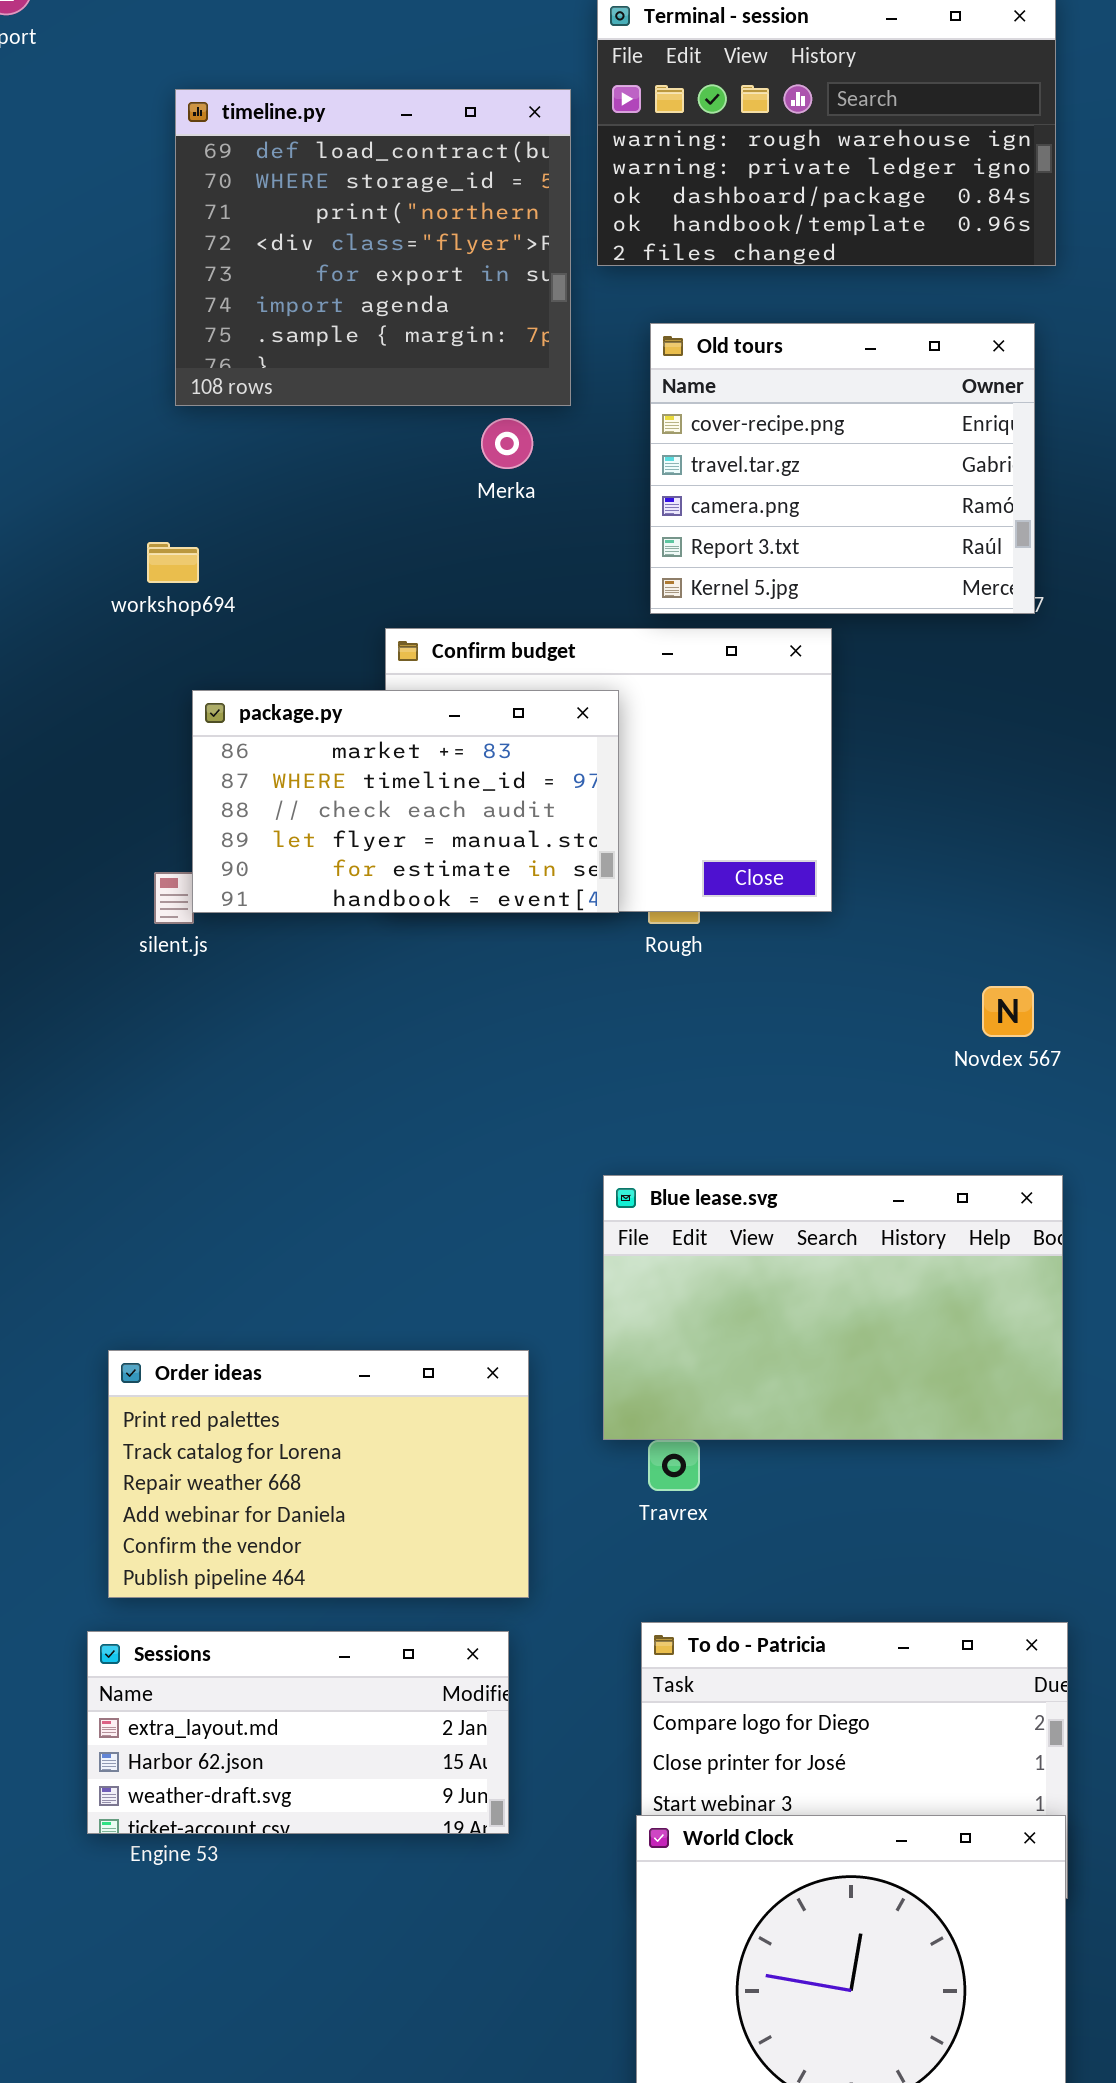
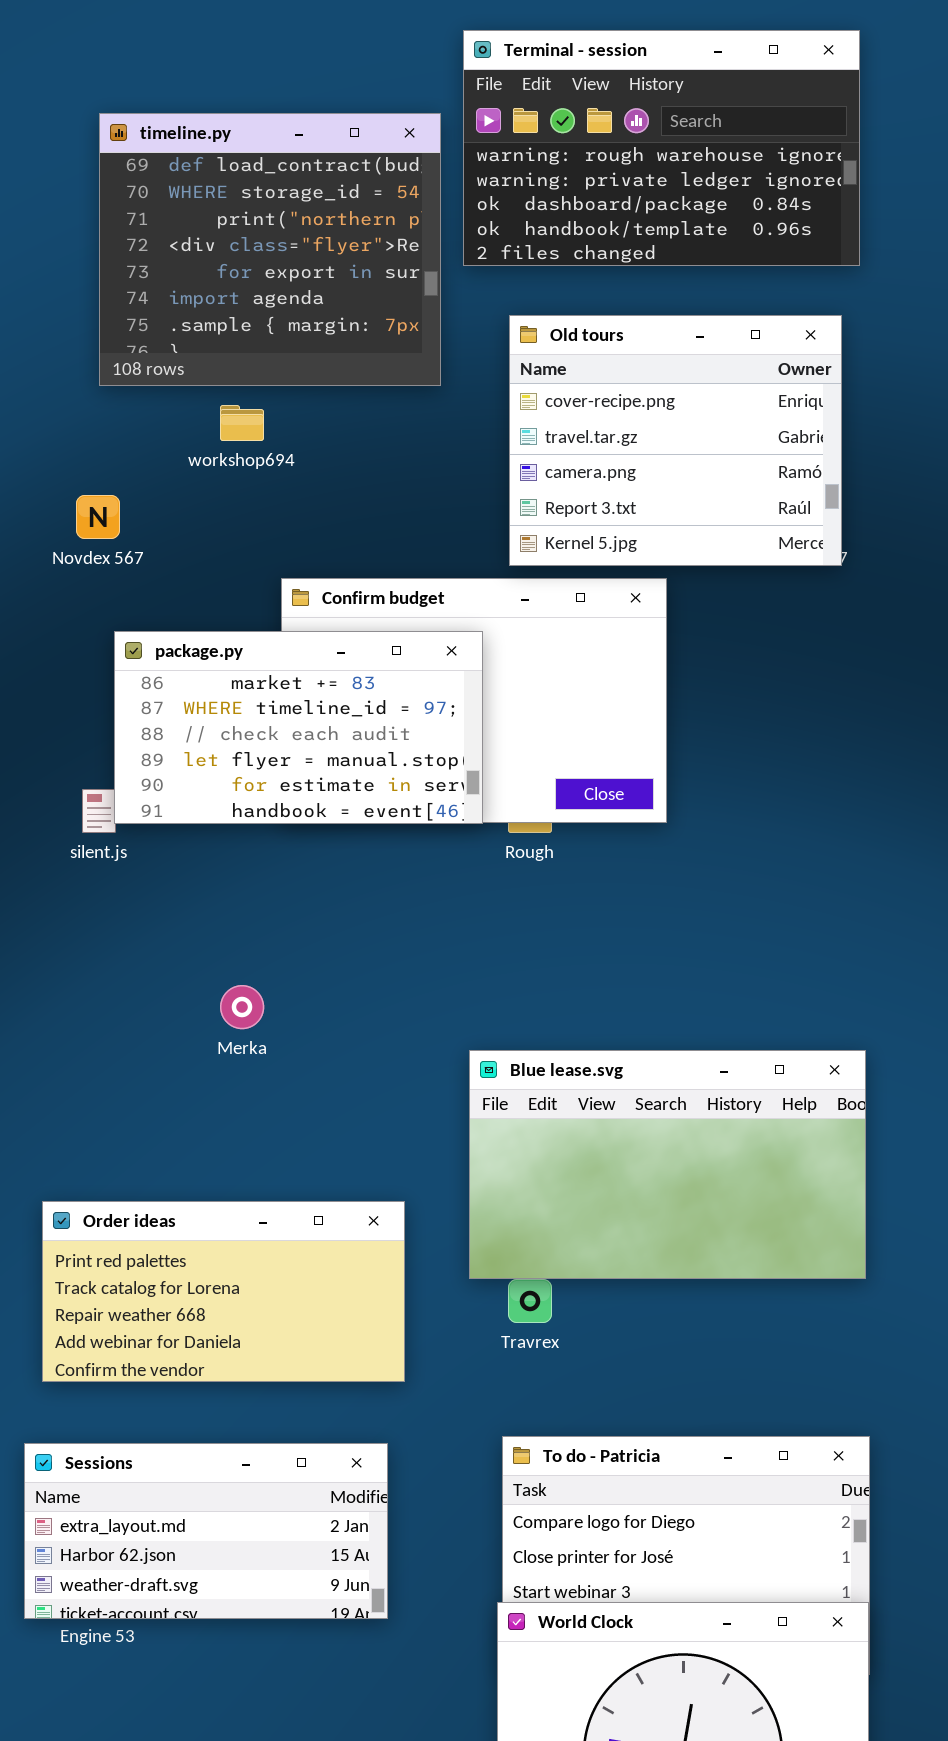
Merka: [481,418,533,469] -> [220,985,264,1029], moved
workshop694: [147,542,199,583] -> [220,405,264,441], moved
Novdex 567: [982,986,1034,1037] -> [76,495,120,539], moved
Order ideas: [108,1350,529,1598] -> [42,1201,405,1382], resized

